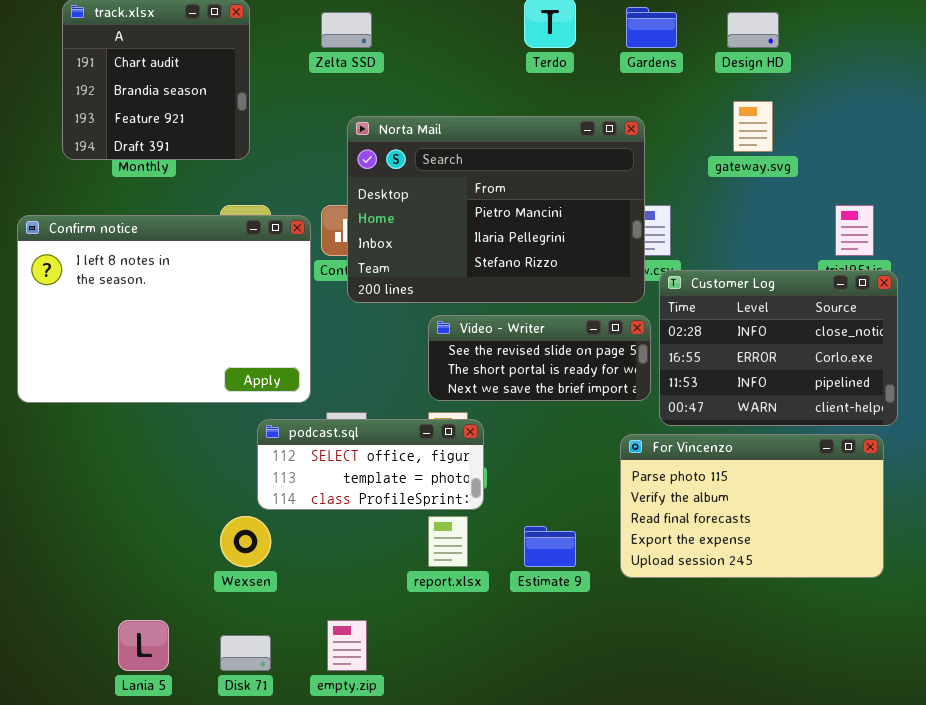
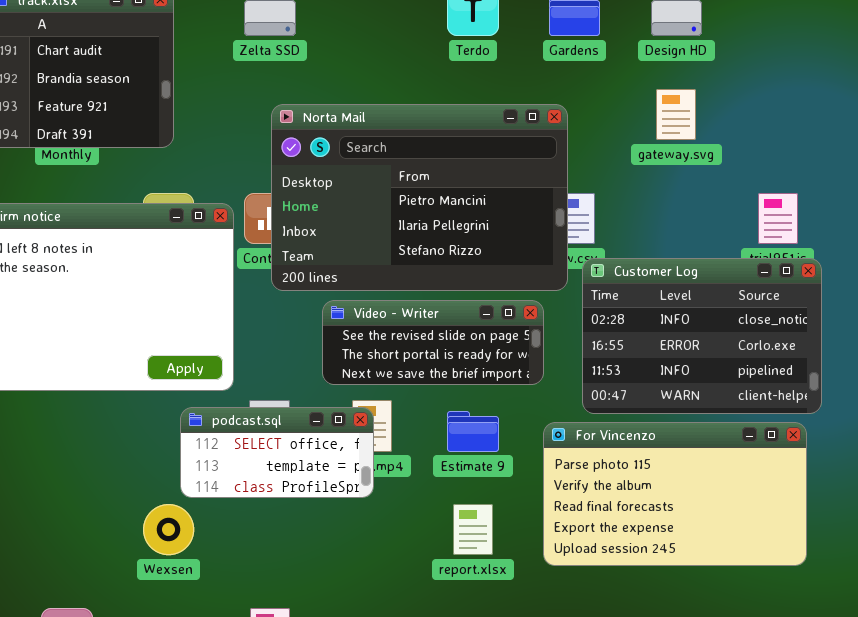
Video - Writer: [428,315,651,401] -> [322,300,544,385], moved
podcast.sql: [257,419,484,510] -> [180,407,374,498], resized
report.xlsx: [428,516,468,567] -> [453,504,493,555], moved
Estimate 9: [524,526,576,567] -> [447,411,499,452], moved

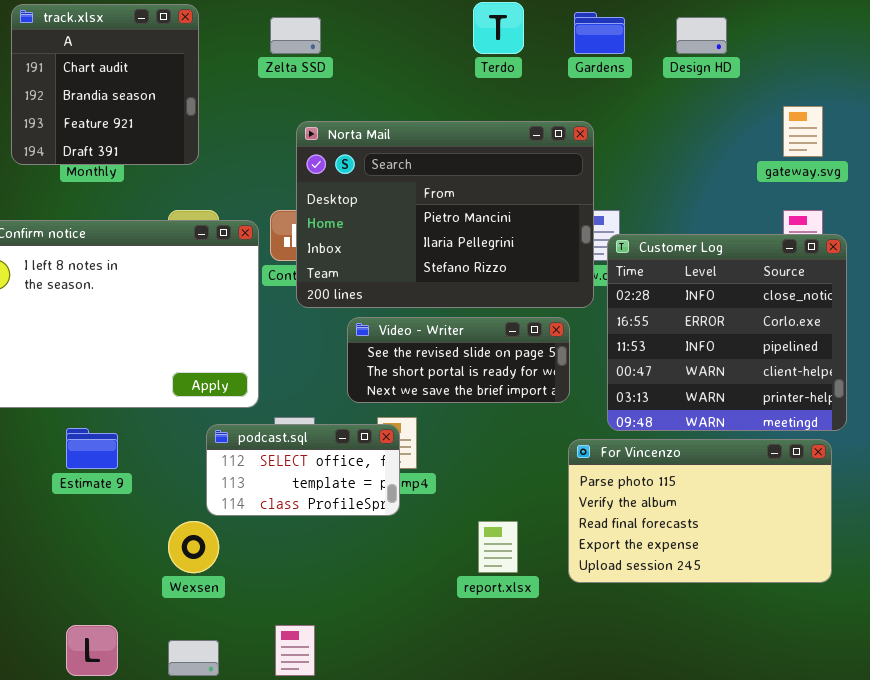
gateway.svg: [656,89,696,140] -> [783,106,823,157], moved
Customer Log: [582,258,822,414] -> [607,234,847,431], resized
Estimate 9: [447,411,499,452] -> [66,428,118,469], moved

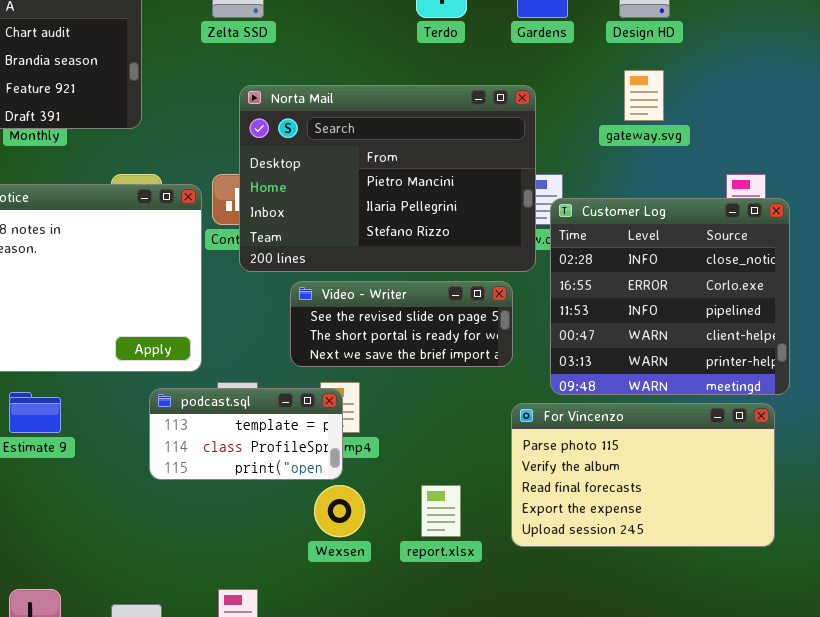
gateway.svg: [783,106,823,157] -> [624,70,664,121], moved
podcast.sql: [206,424,400,516] -> [149,388,343,480], scrolled down 1 row
Wexsen: [168,521,219,573] -> [314,485,365,537], moved

